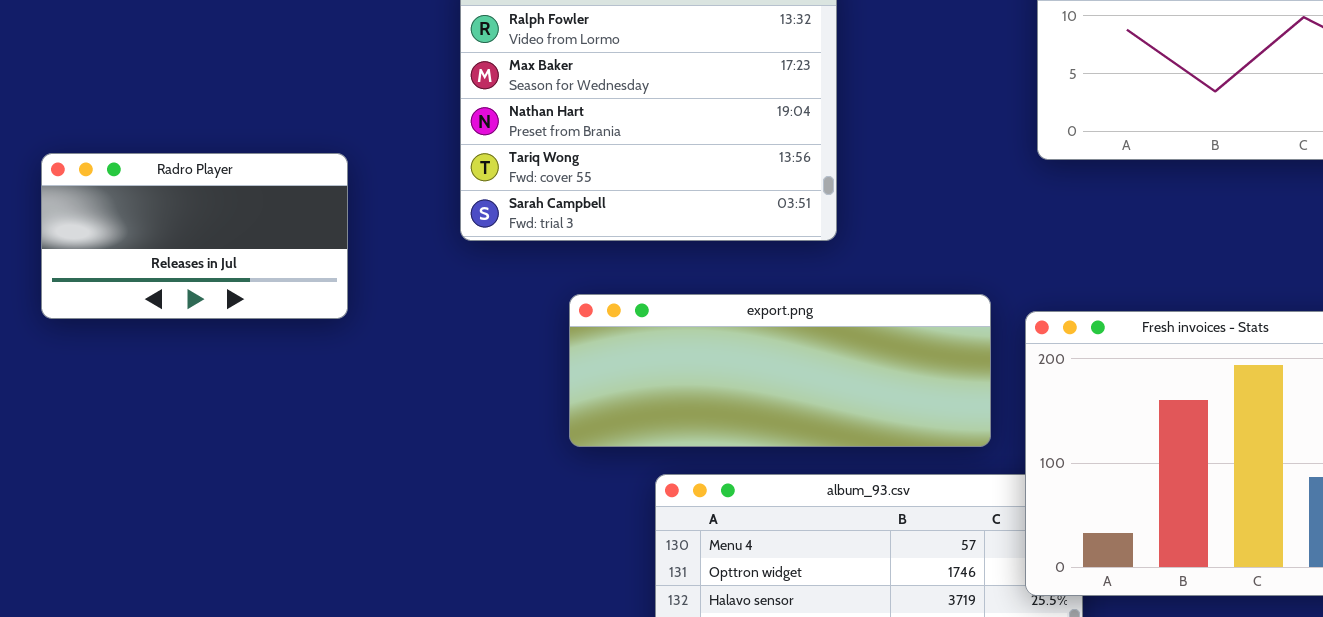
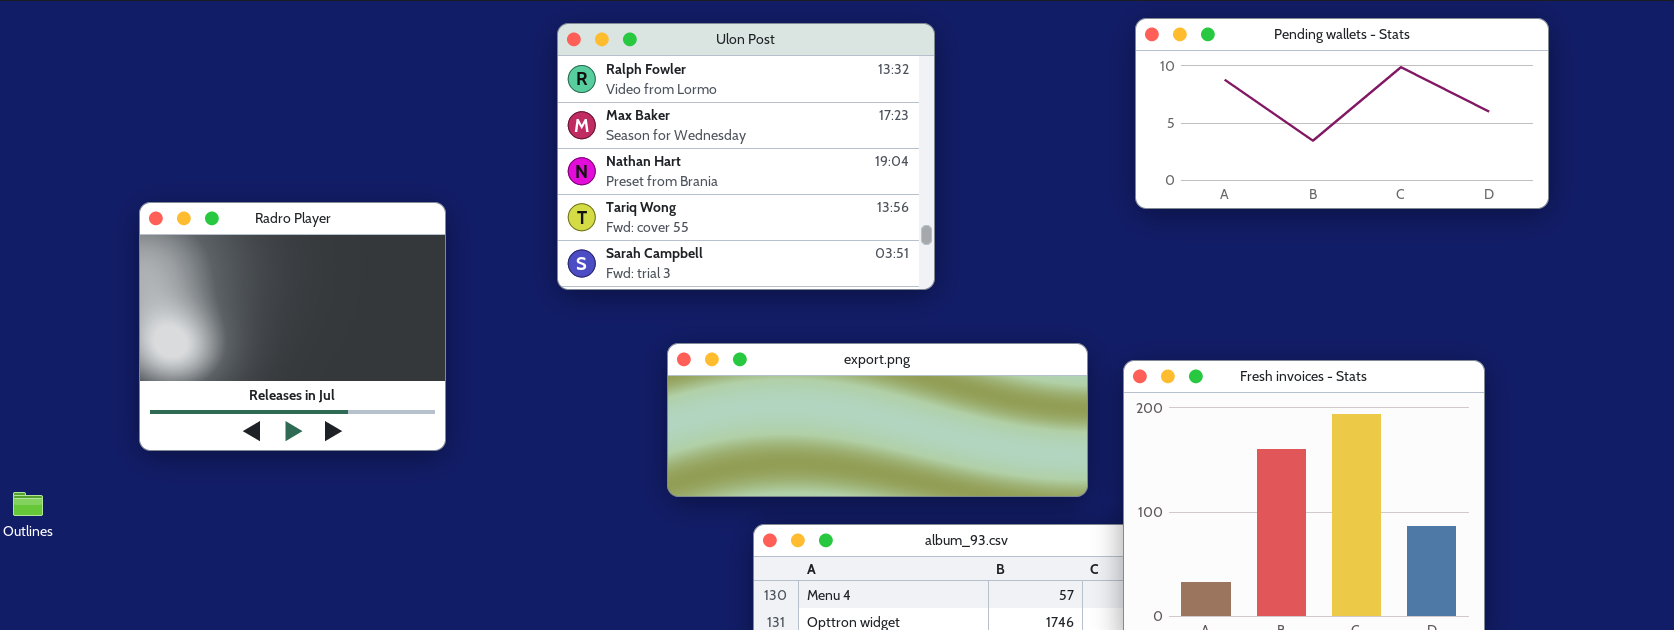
Radro Player: [41,153,348,319] -> [139,202,446,451], resized

